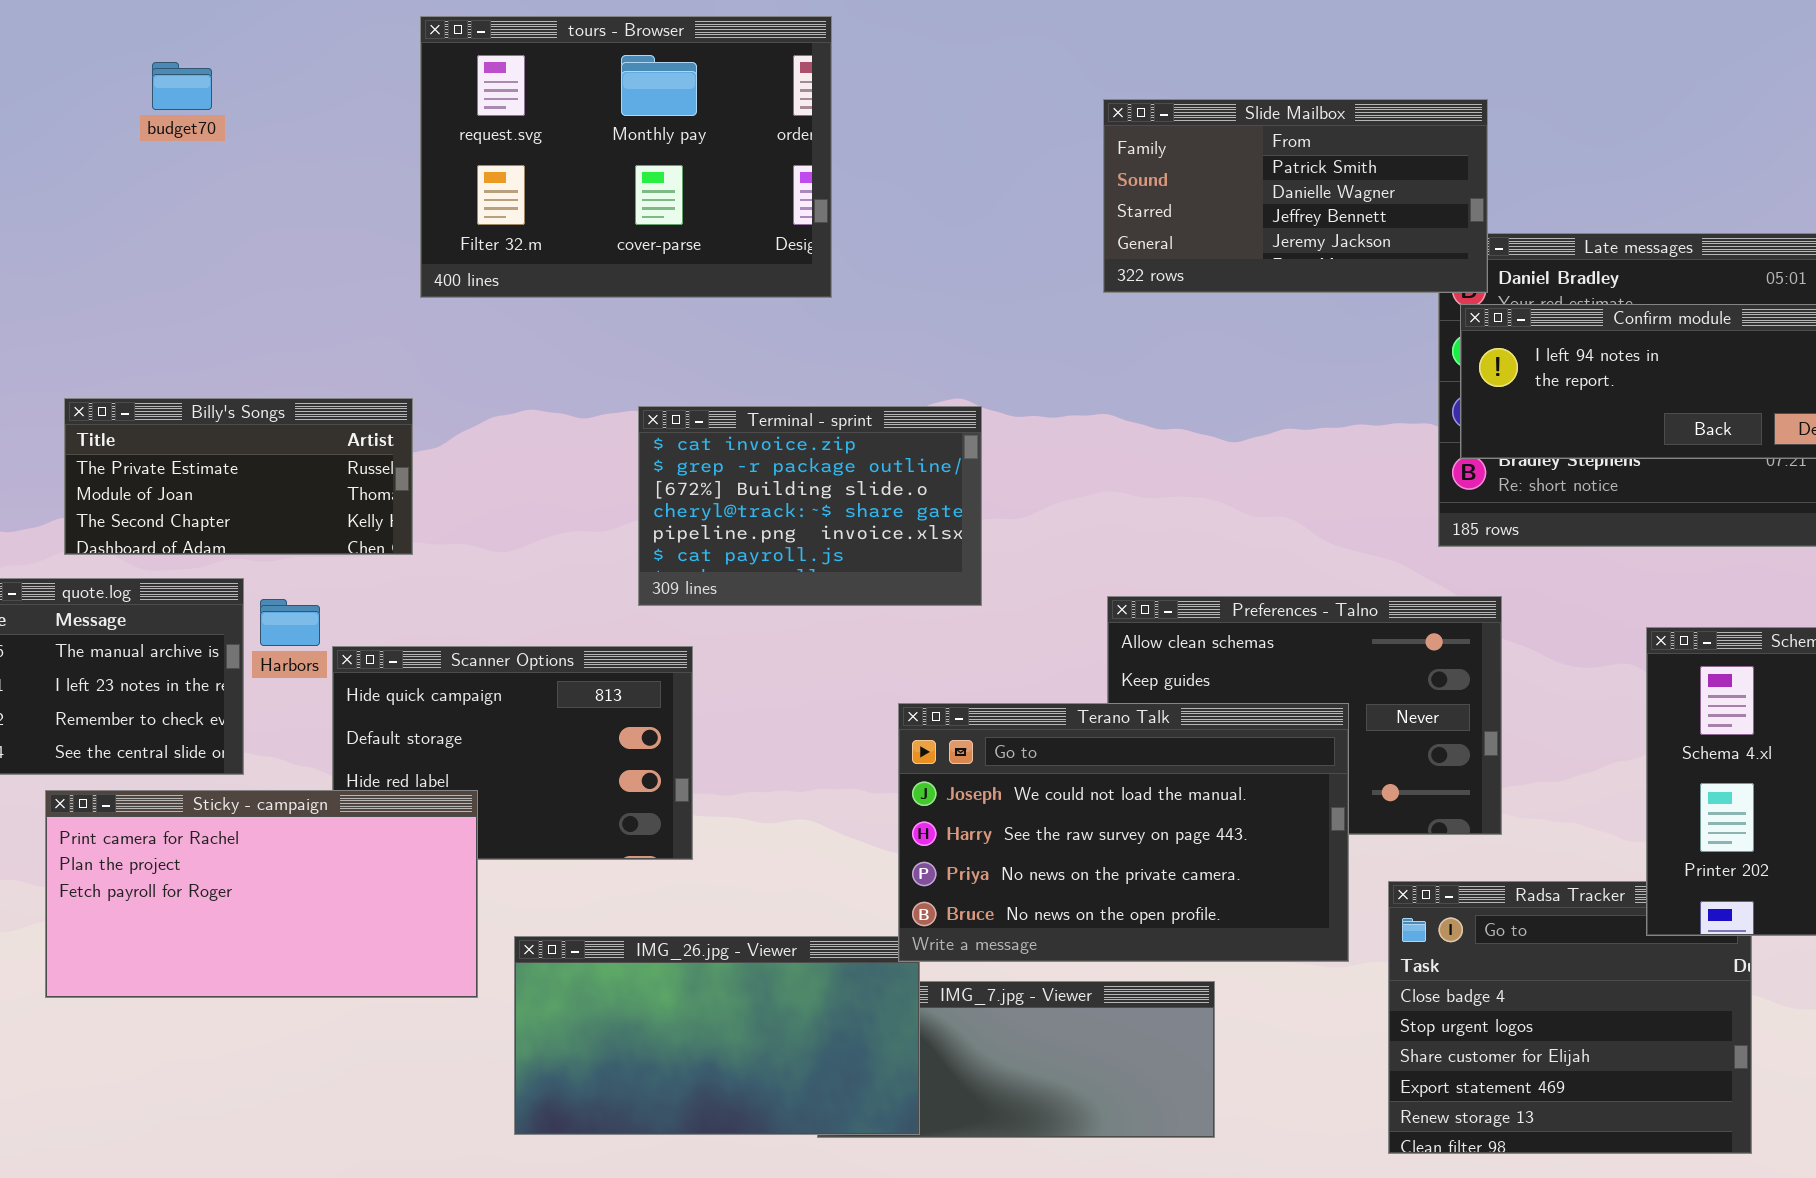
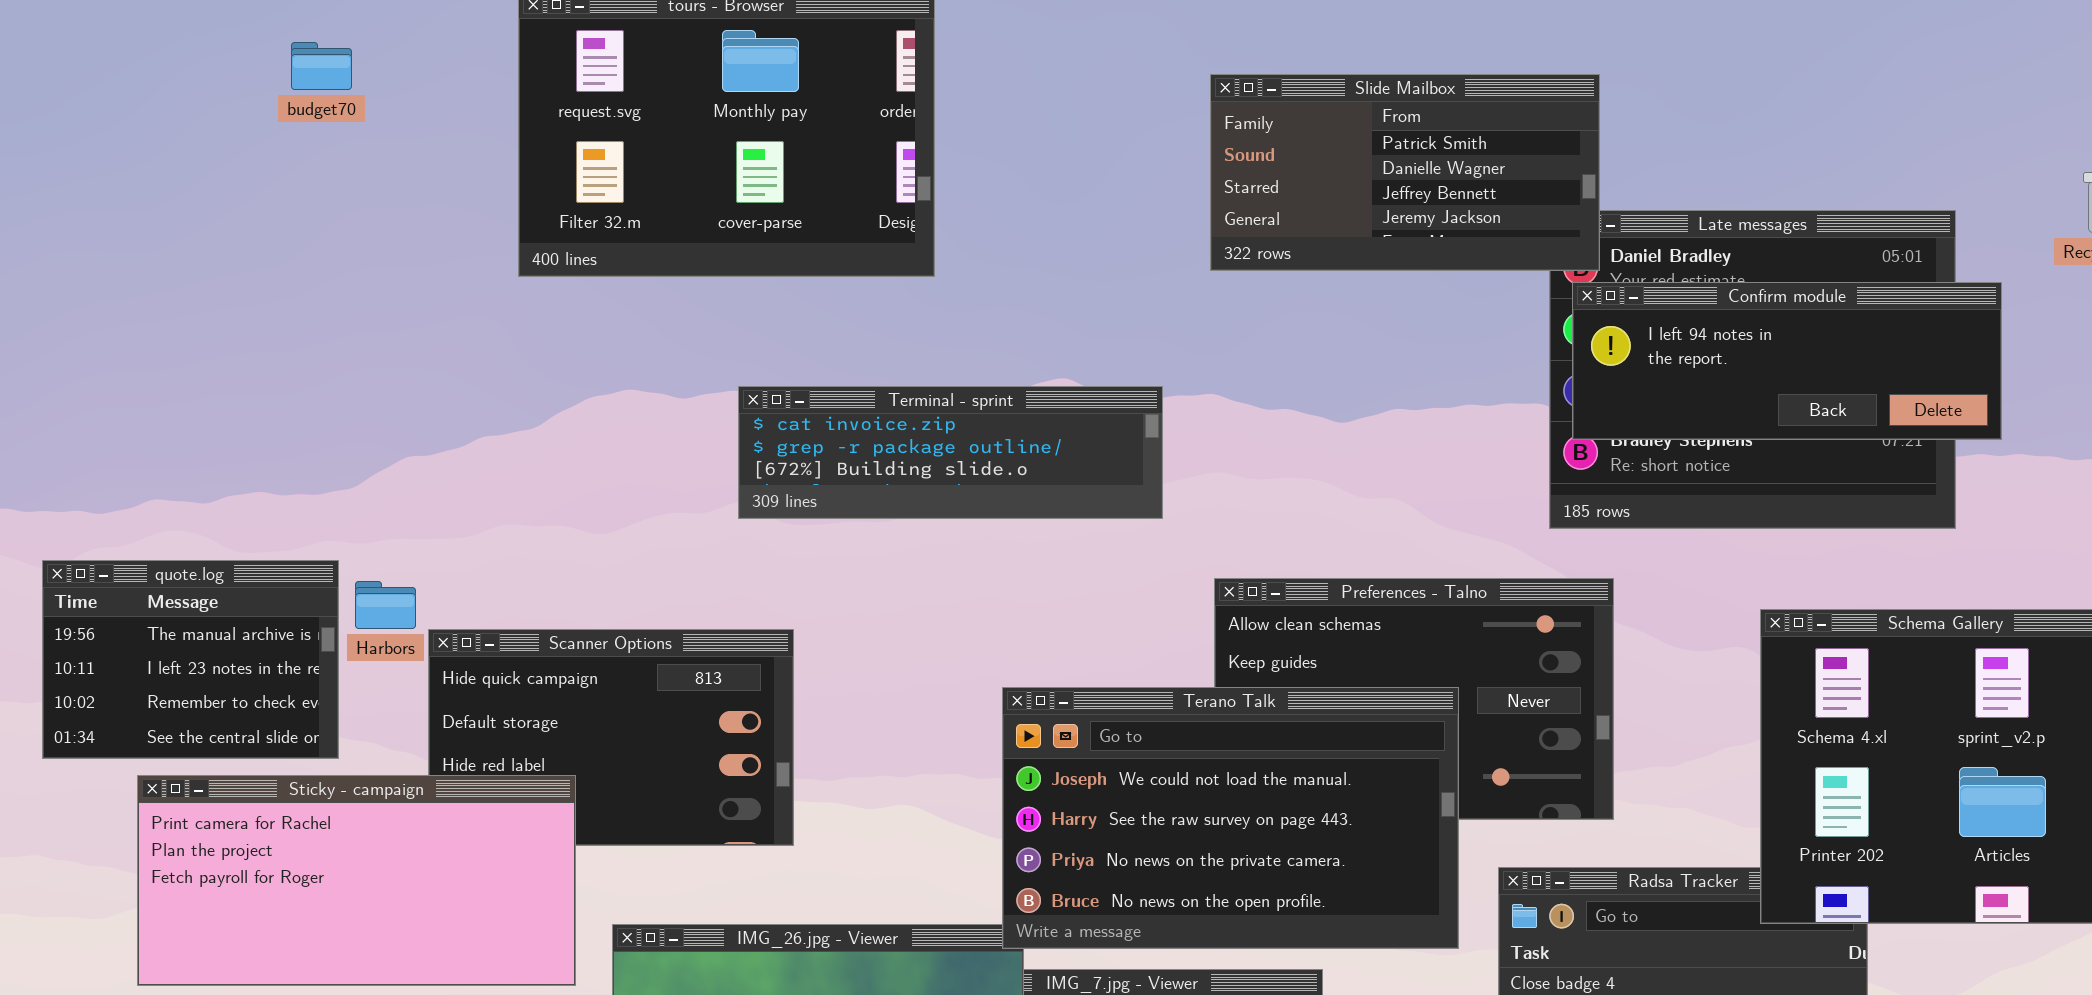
budget70: [152,62,212,110] -> [291,42,352,90], moved
Billy's Songs: [64,398,413,555] -> none, closed
Terminal - sprint: [638,406,982,606] -> [738,386,1163,519], resized

